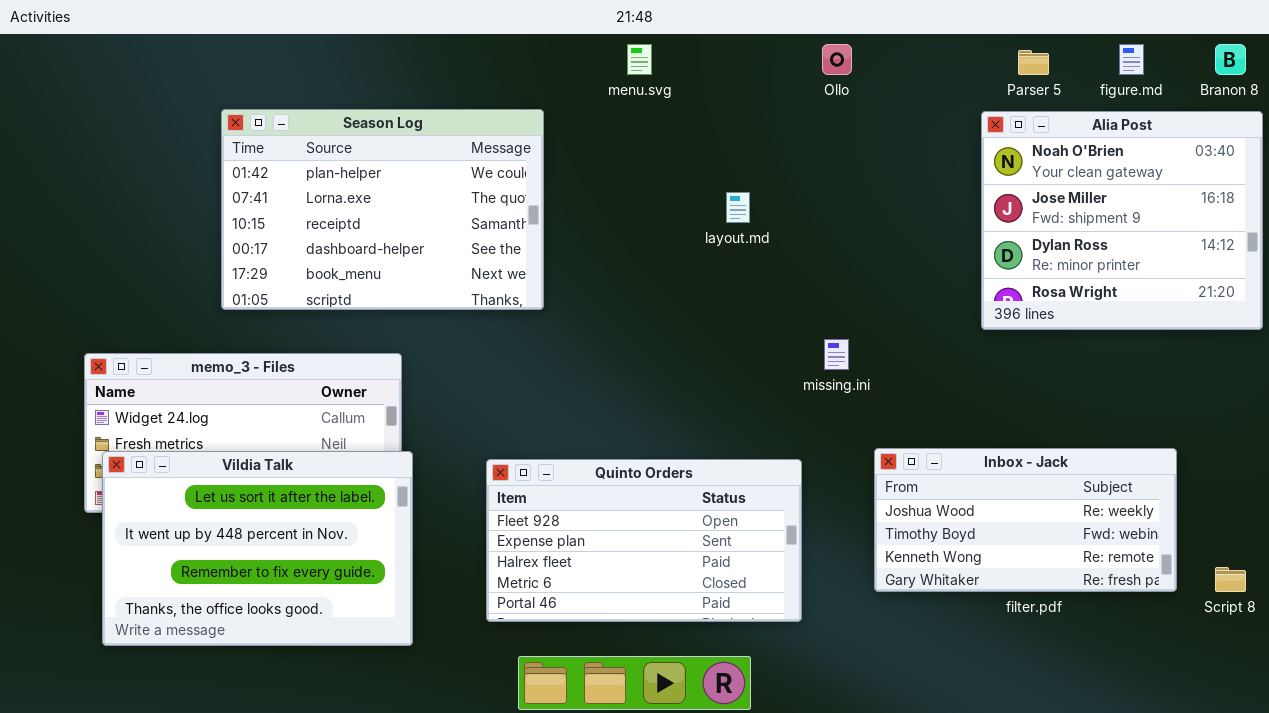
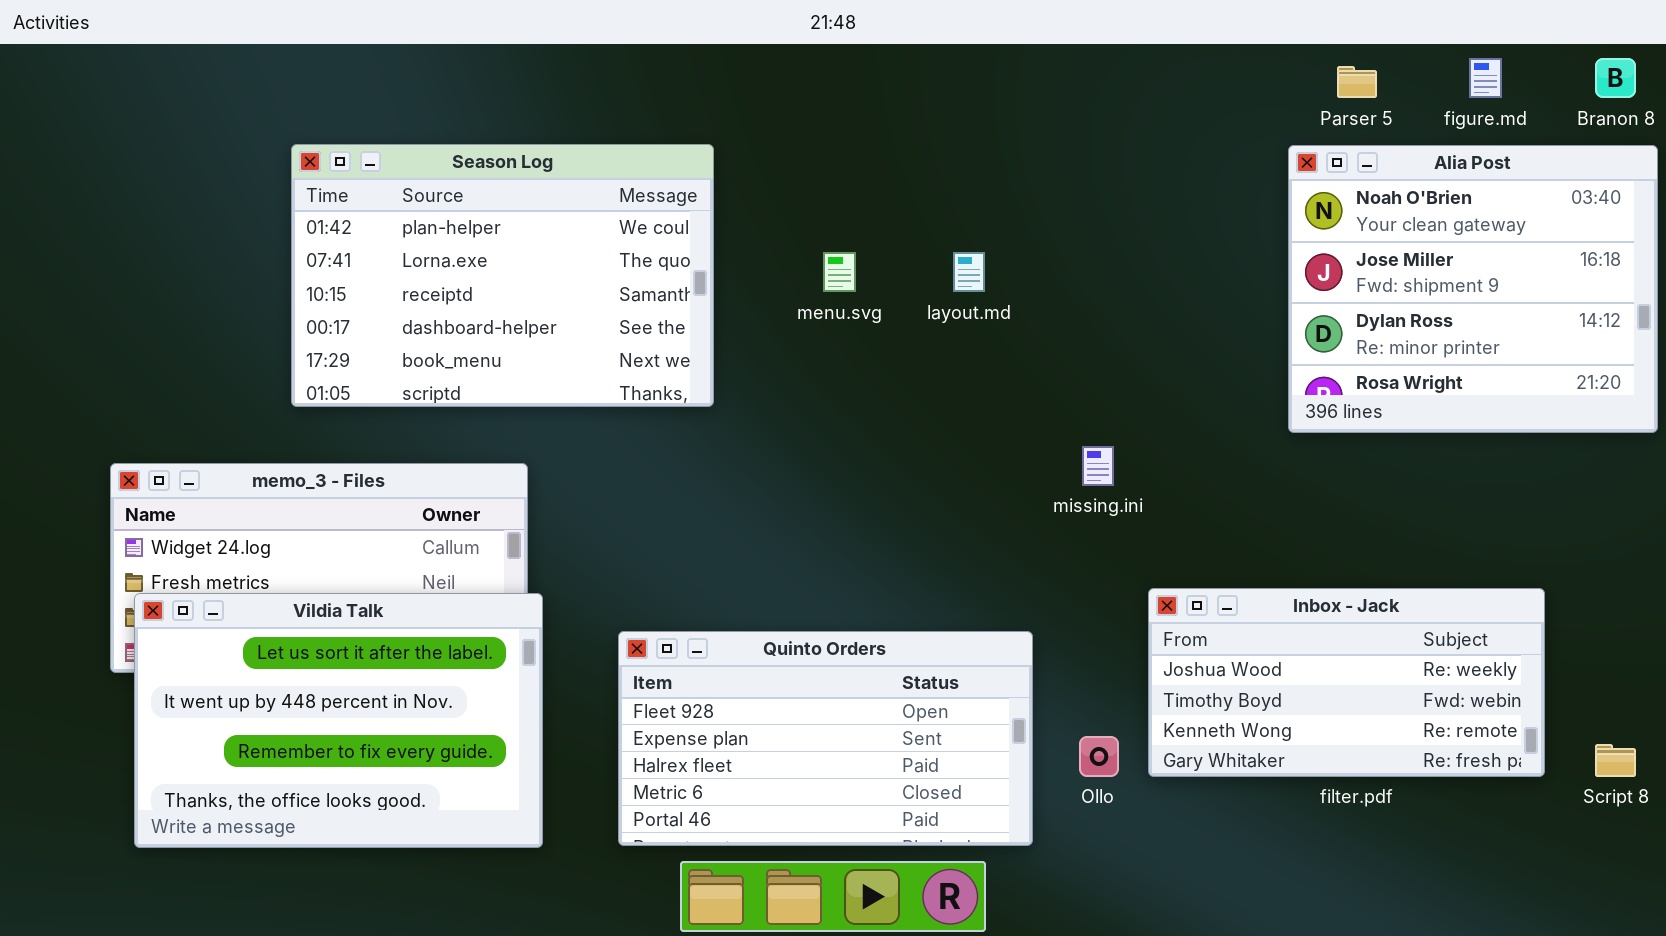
menu.svg: [627,44,652,75] -> [823,252,856,292], moved
Ollo: [822,44,852,75] -> [1079,736,1119,777], moved
Quinto Orders: [486,459,802,622] -> [618,631,1033,846], moved

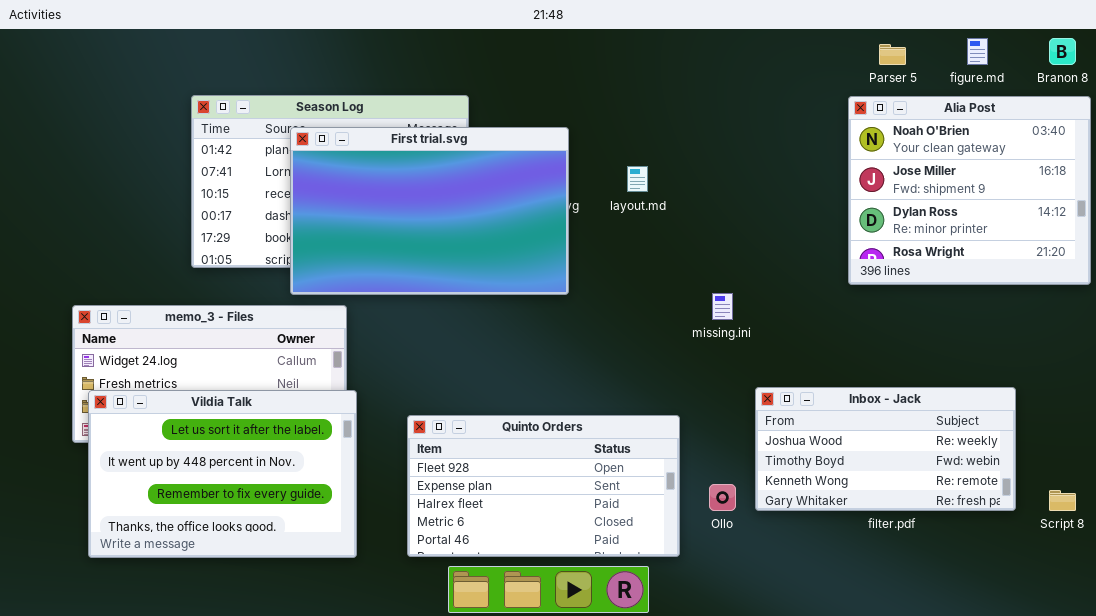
First trial.svg: none -> [290,127,569,295], opened

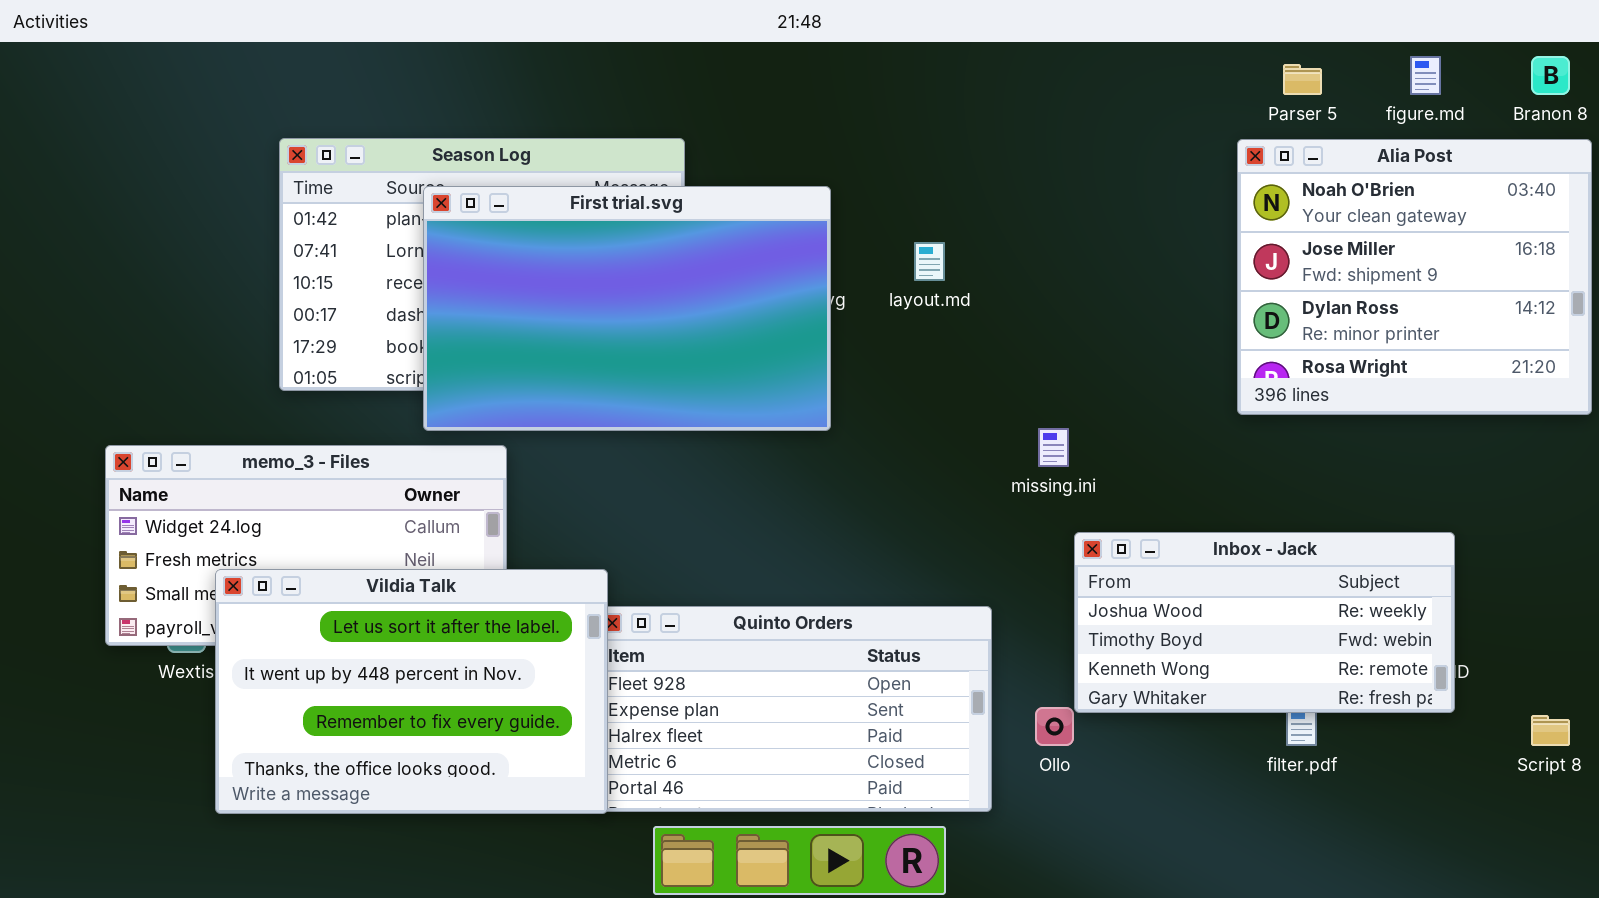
Inbox - Jack: [755,387,1016,511] -> [1074,532,1455,713], moved
Vildia Talk: [88,390,357,558] -> [215,569,608,814], moved

